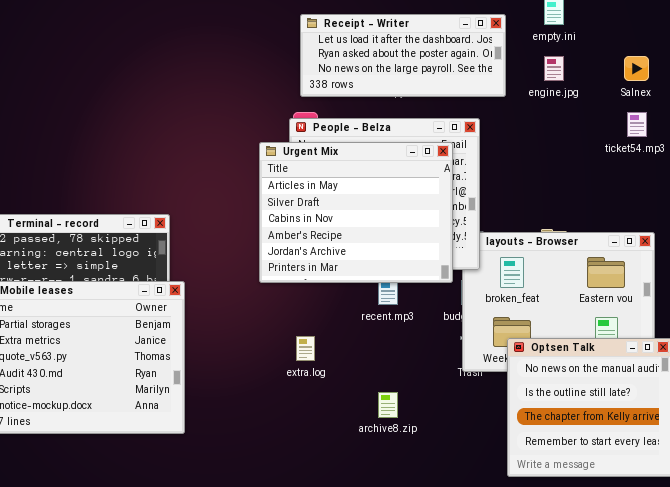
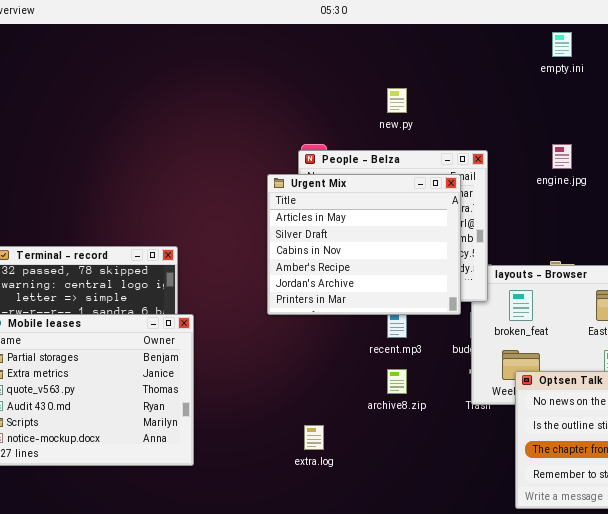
Receipt - Writer: [300,14,506,97] -> none, closed
engine.jpg: [544,56,564,81] -> [552,144,572,169], moved
extra.log: [296,336,315,361] -> [304,425,324,450], moved
archive8.zip: [378,392,398,418] -> [387,369,407,394], moved

